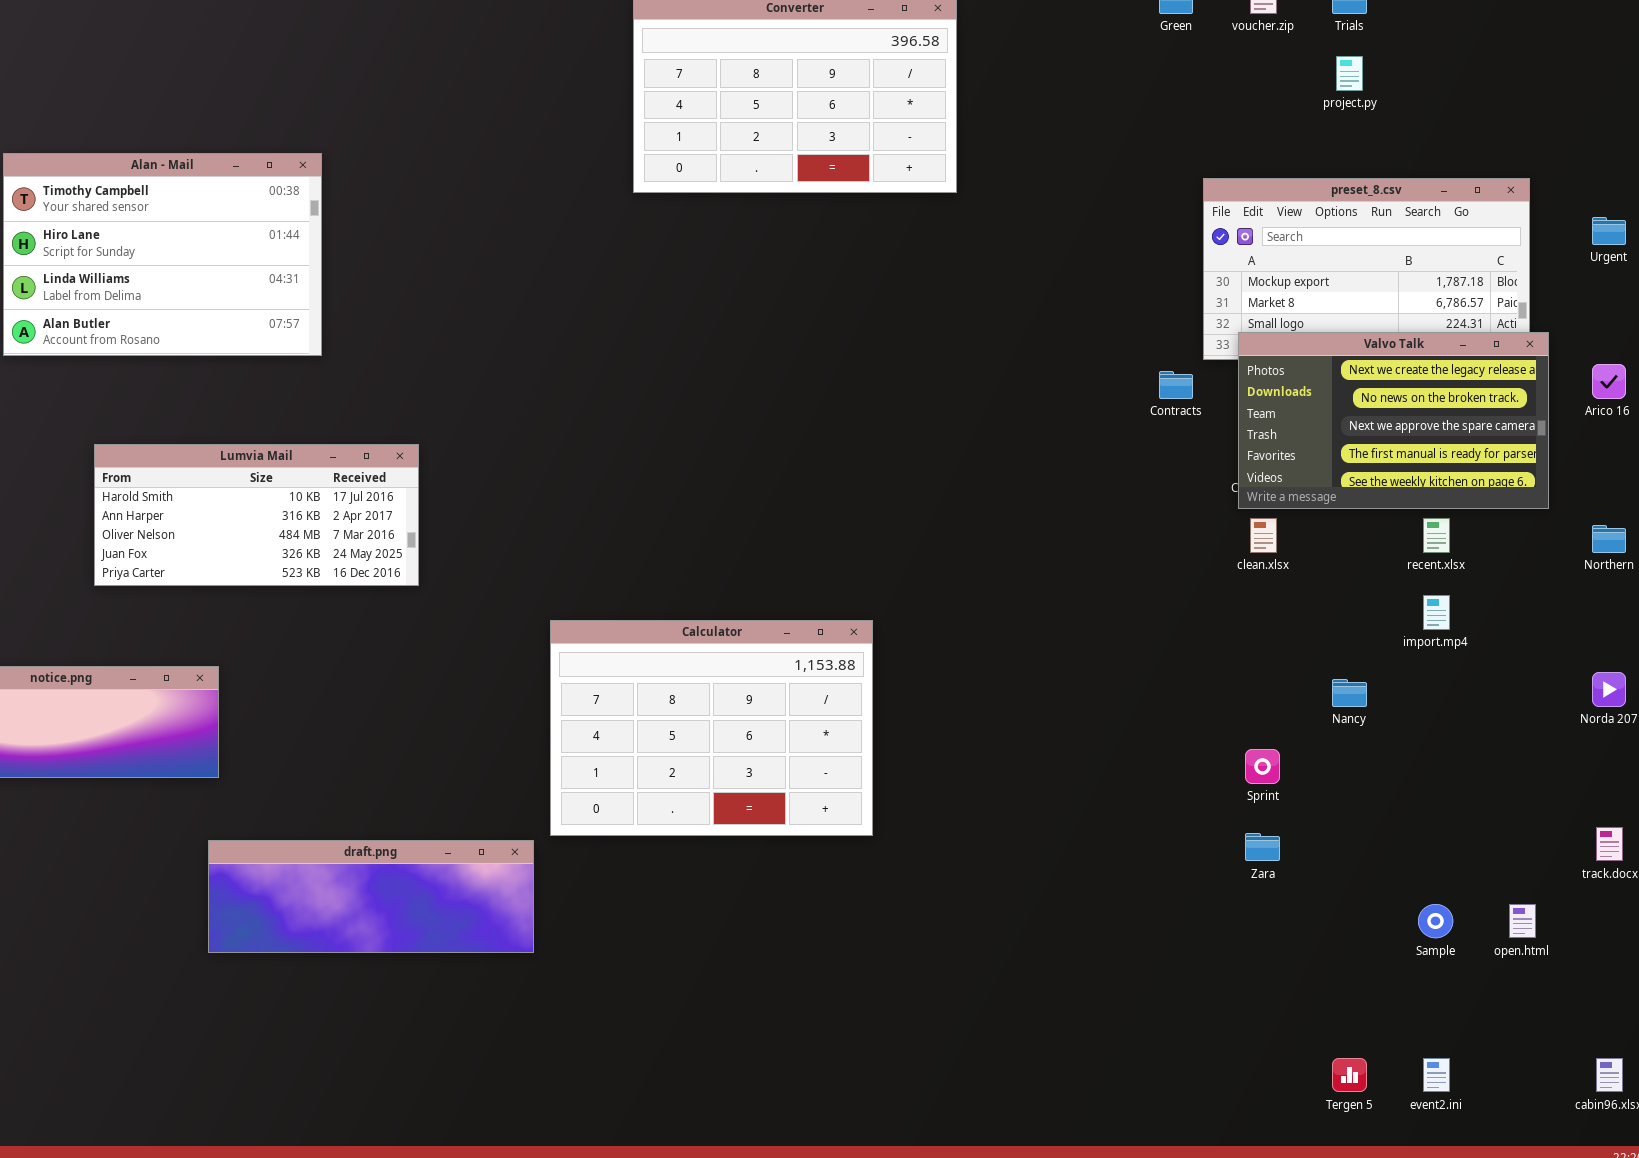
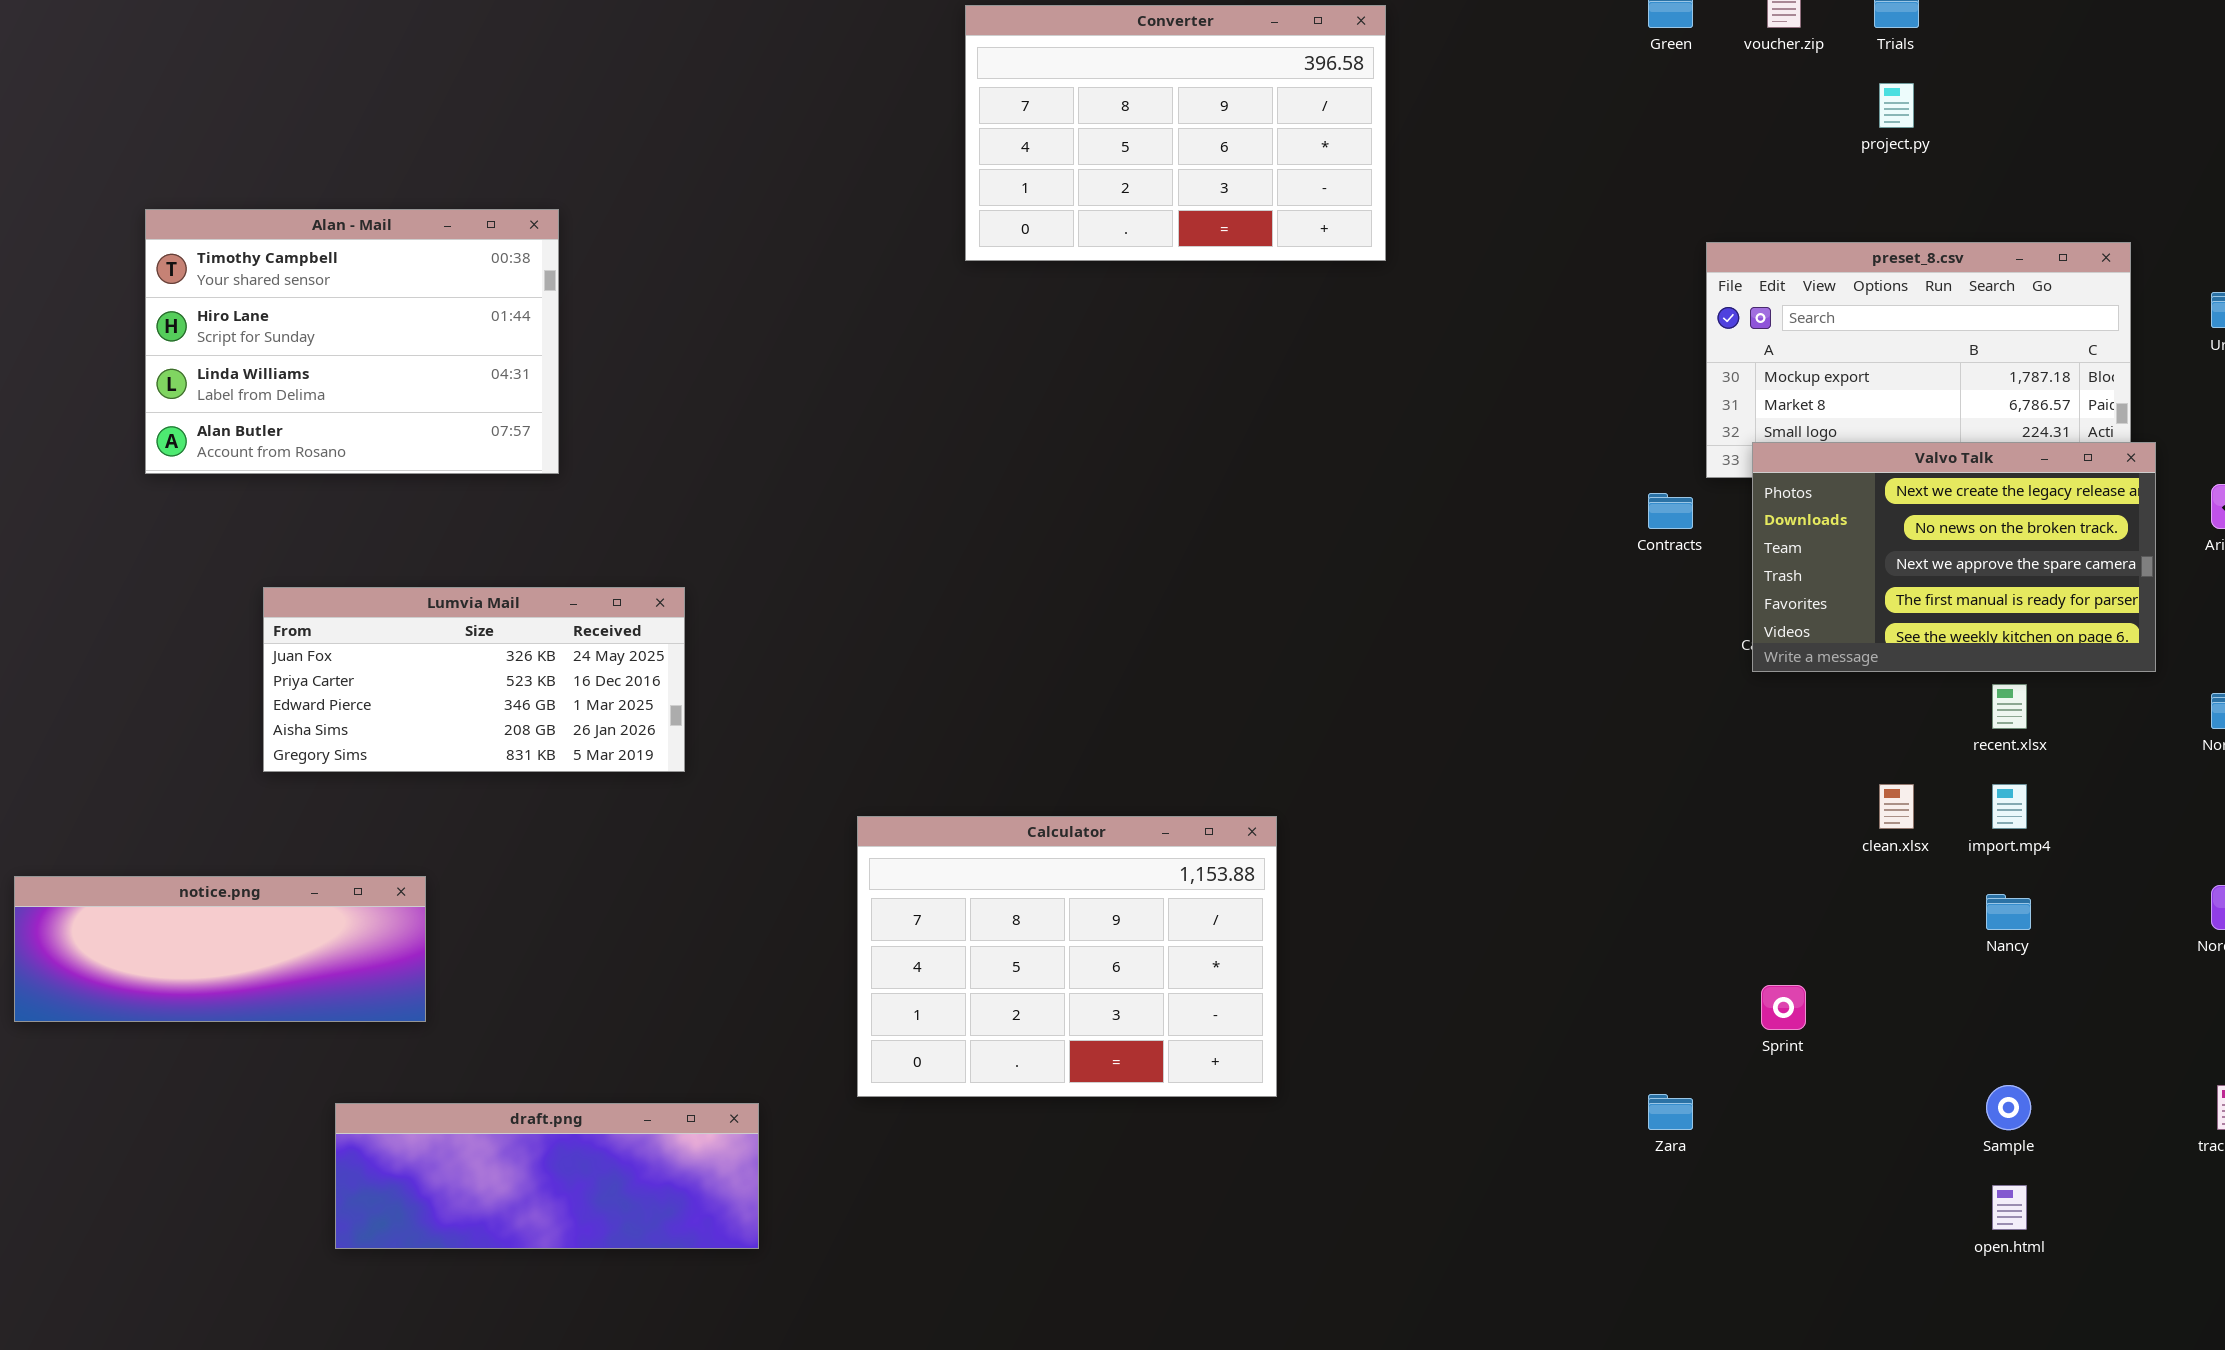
Lumvia Mail: [94,444,419,586] -> [263,587,685,772], scrolled down 3 rows
clean.xlsx: [1250,518,1277,553] -> [1879,784,1914,829], moved
Nancy: [1332,679,1367,707] -> [1986,894,2031,930], moved
Zara: [1245,833,1280,861] -> [1648,1094,1693,1130], moved
draft.png: [208,840,534,953] -> [335,1103,759,1249], moved
Sample: [1418,904,1453,938] -> [1986,1085,2031,1130], moved
open.html: [1509,904,1536,938] -> [1992,1185,2027,1230], moved

